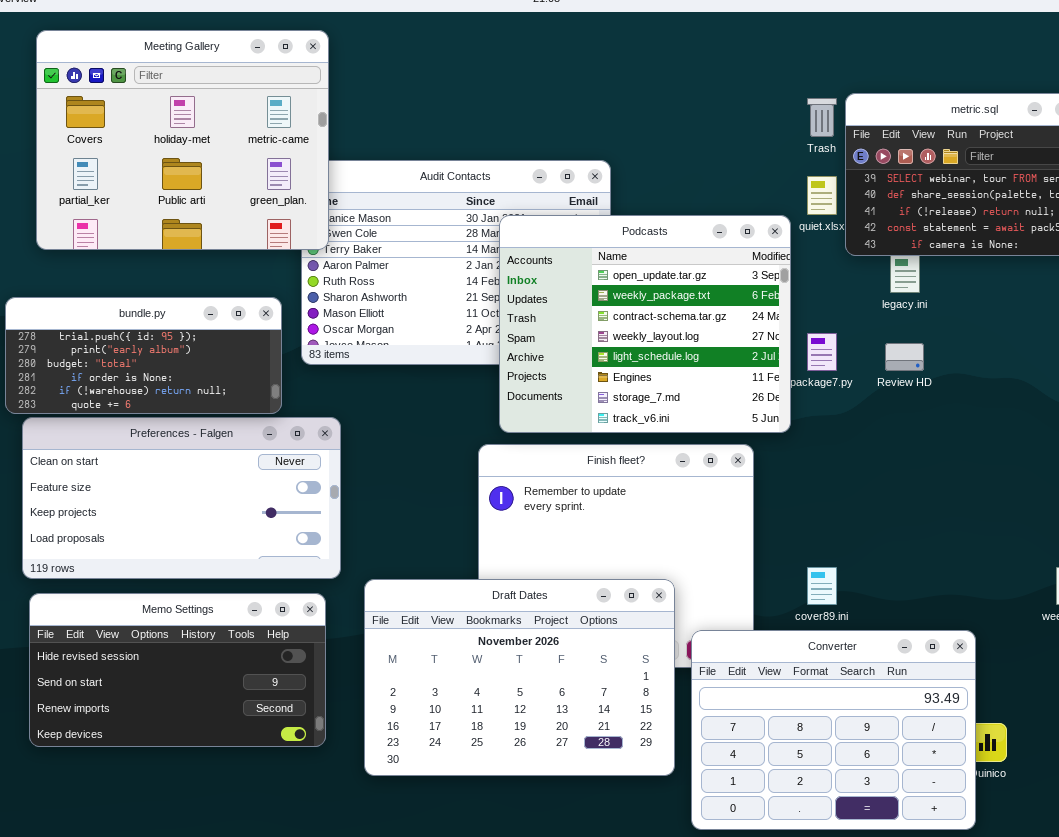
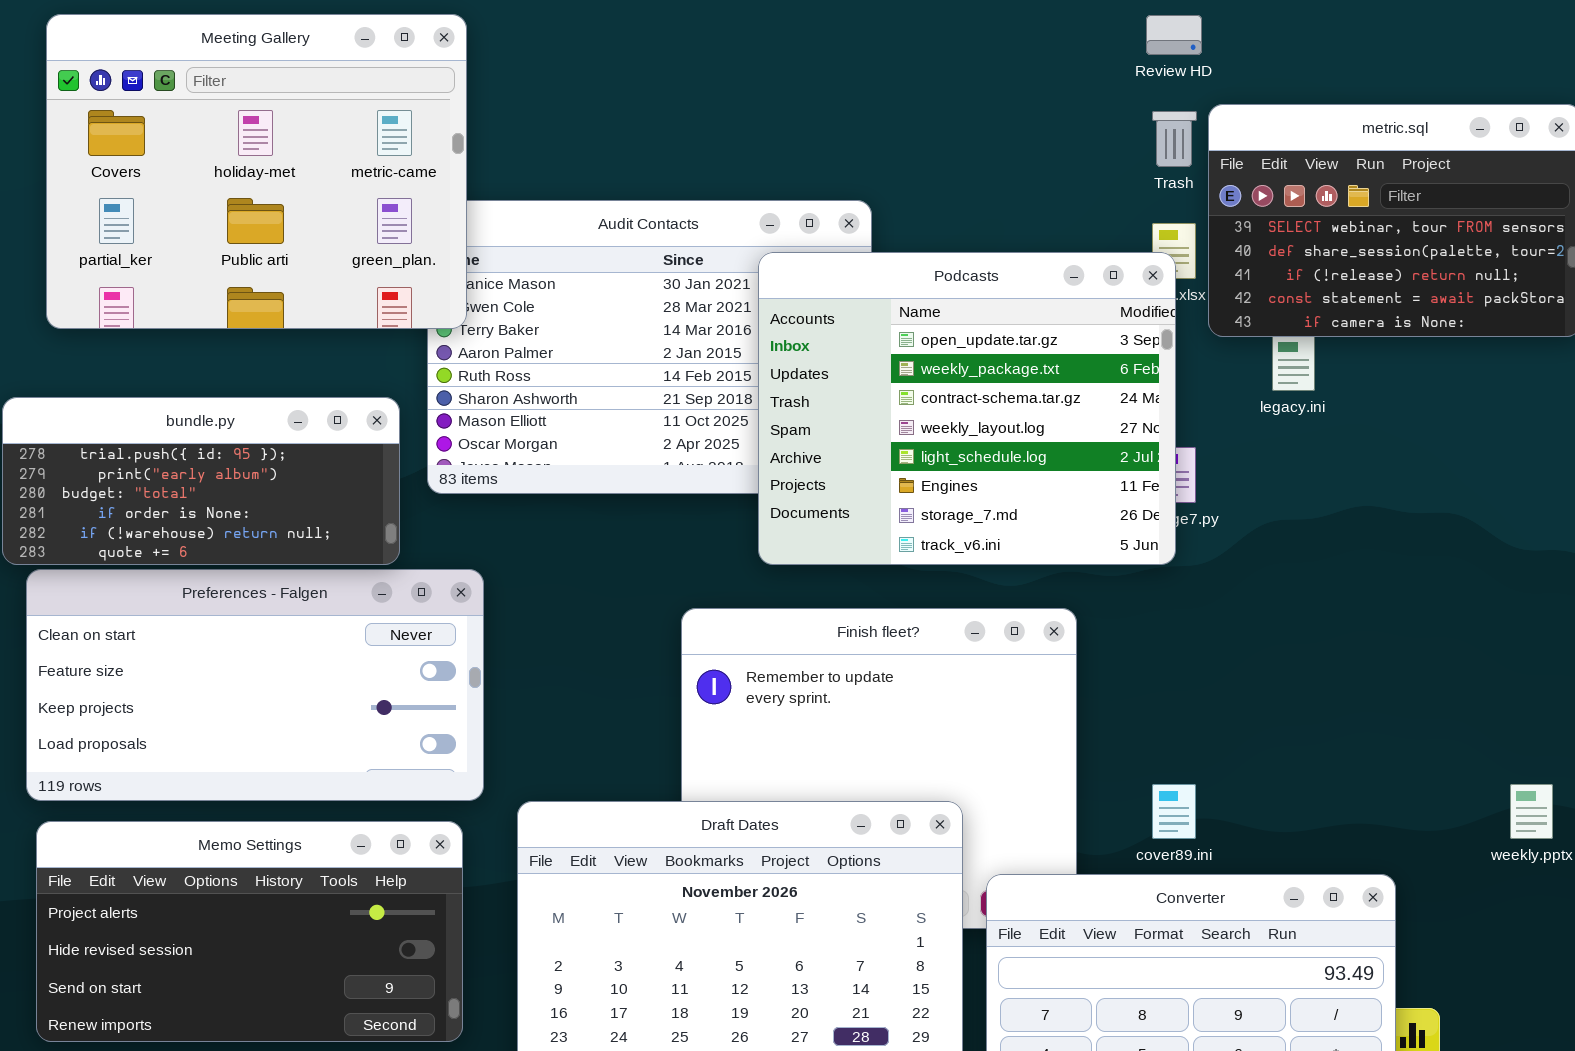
Podcasts: [499,215,791,433] -> [758,252,1176,565], moved
Review HD: [885,343,924,371] -> [1146,15,1202,55], moved
Memo Settings: [29,593,326,747] -> [36,821,463,1042], scrolled up 1 row

